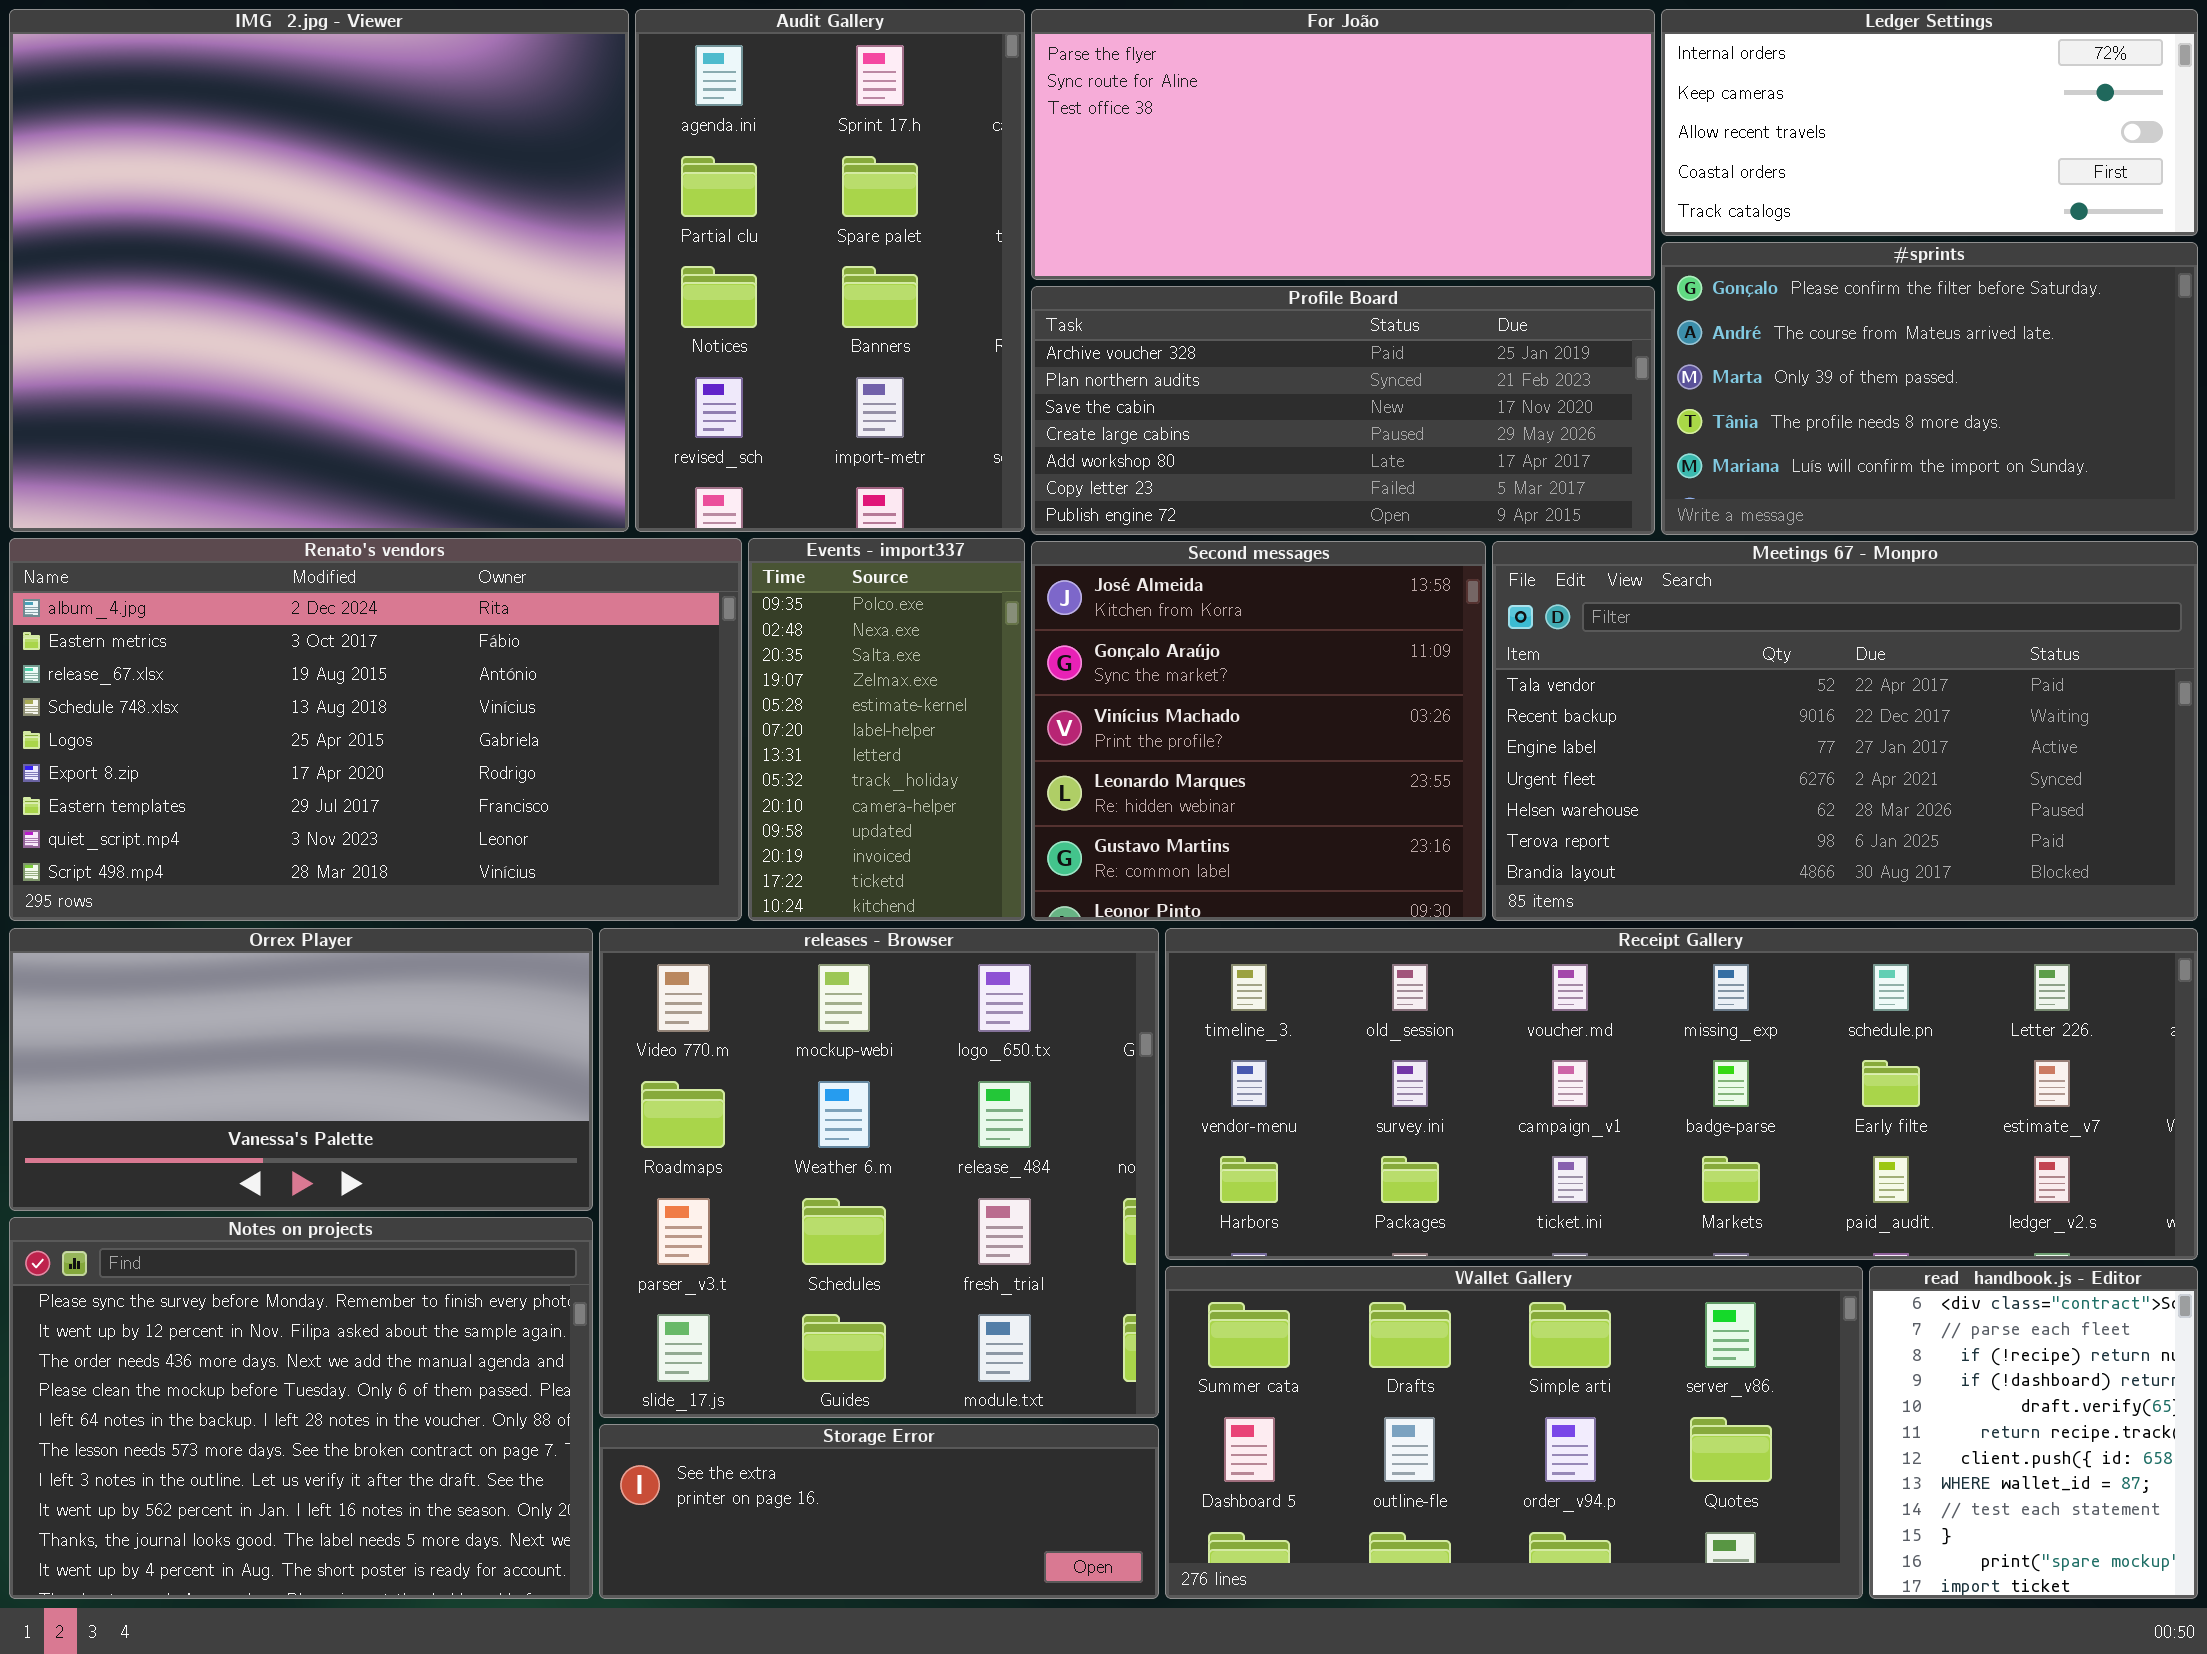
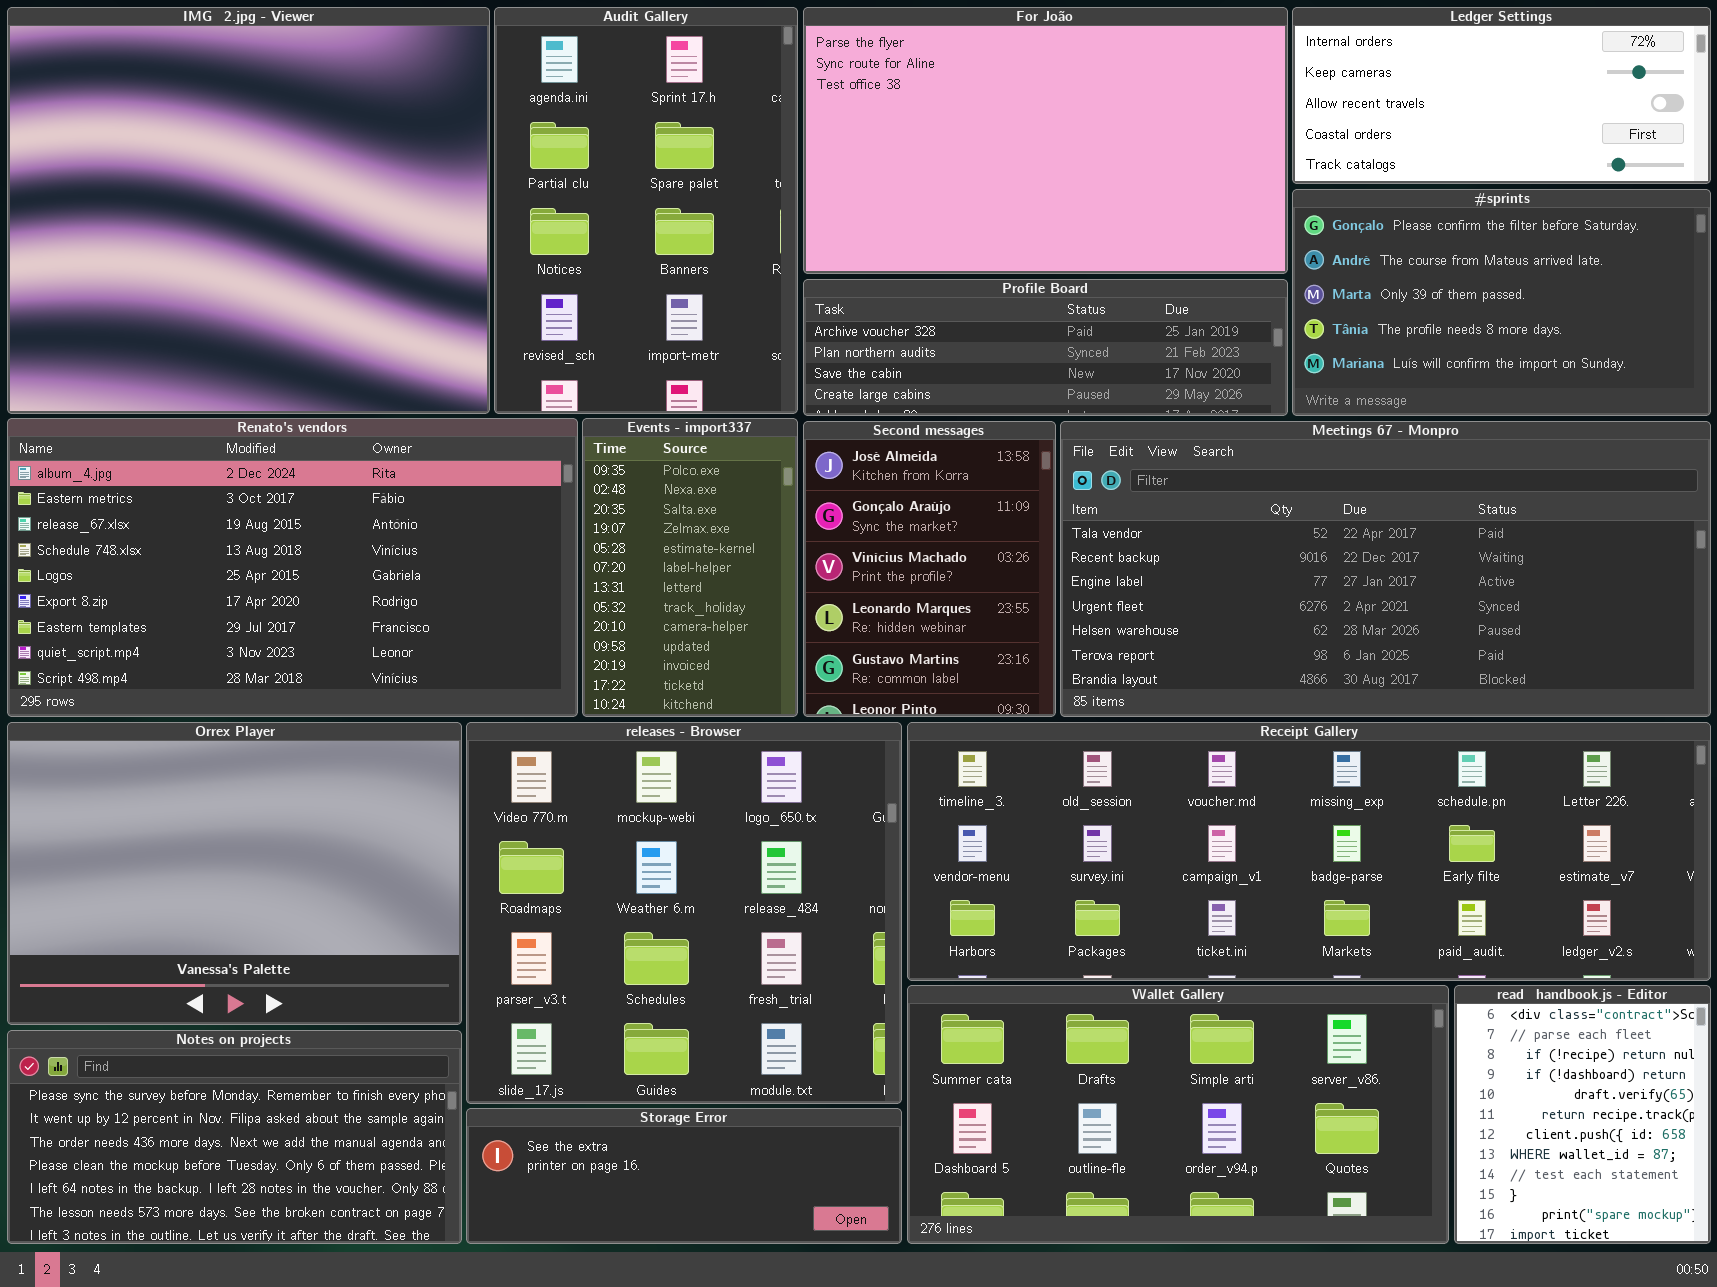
For João: [1031,9,1655,280] -> [803,7,1288,274], resized
Profile Board: [1031,286,1655,535] -> [803,279,1288,416], resized
Second messages: [1031,541,1486,921] -> [803,421,1056,717], resized
Meetings 67 - Monpro: [1492,541,2198,921] -> [1060,421,1711,717], resized
Orrex Player: [9,928,593,1211] -> [7,722,462,1025], resized
Notes on projects: [9,1217,593,1599] -> [7,1030,462,1244], resized

